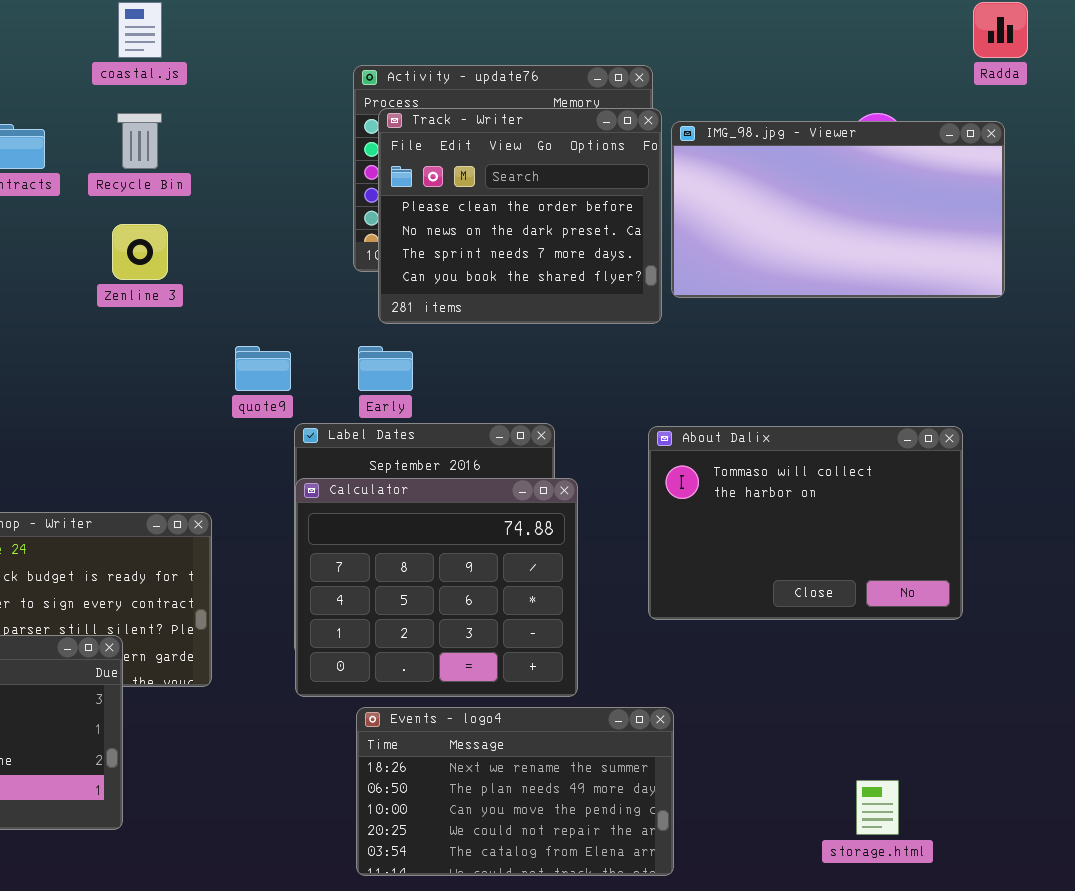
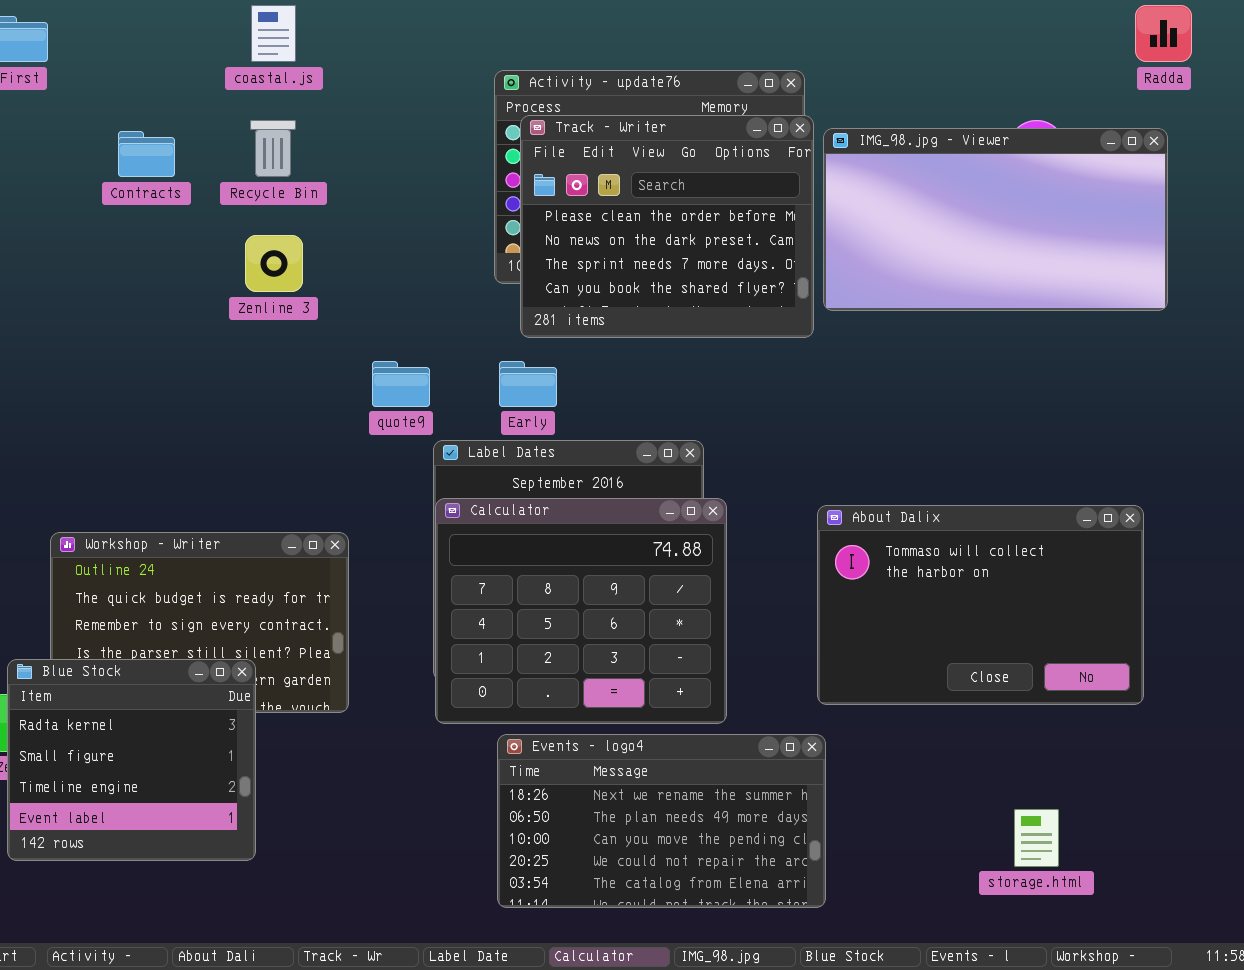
About Dalix: [648,426,963,620] -> [817,505,1144,705], moved

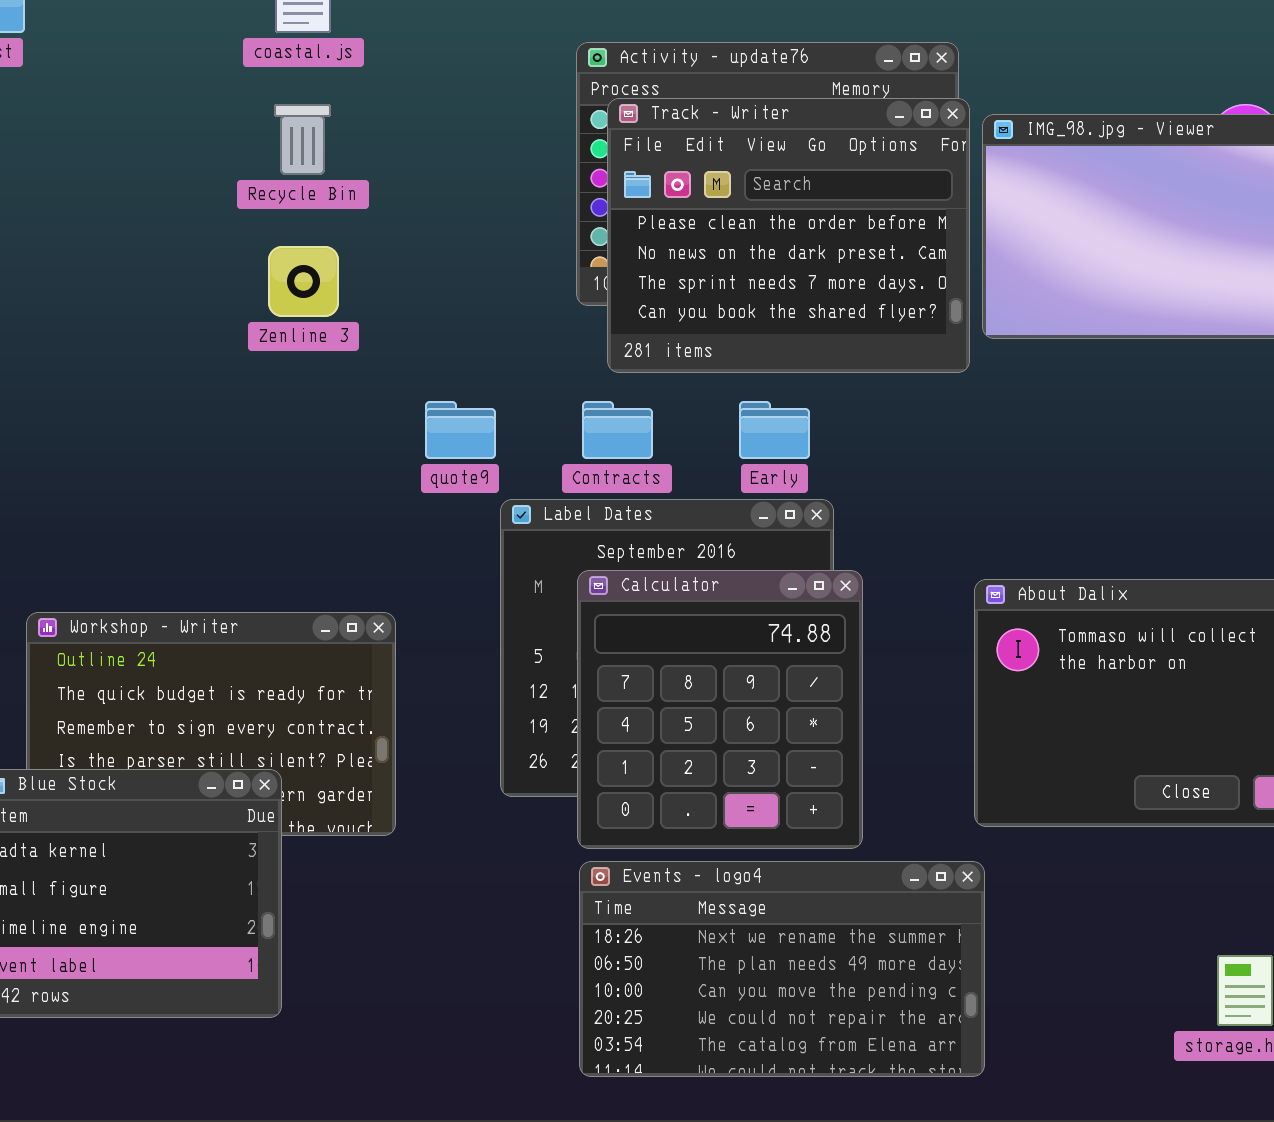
Contracts: [118,131,175,177] -> [582,401,653,459], moved
Early: [499,361,557,407] -> [739,401,810,459], moved
Calculator: [435,498,727,724] -> [577,570,863,849], resized

